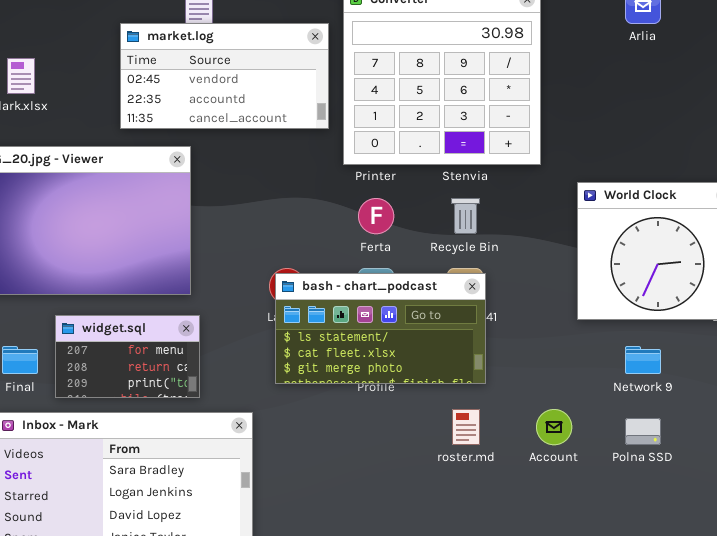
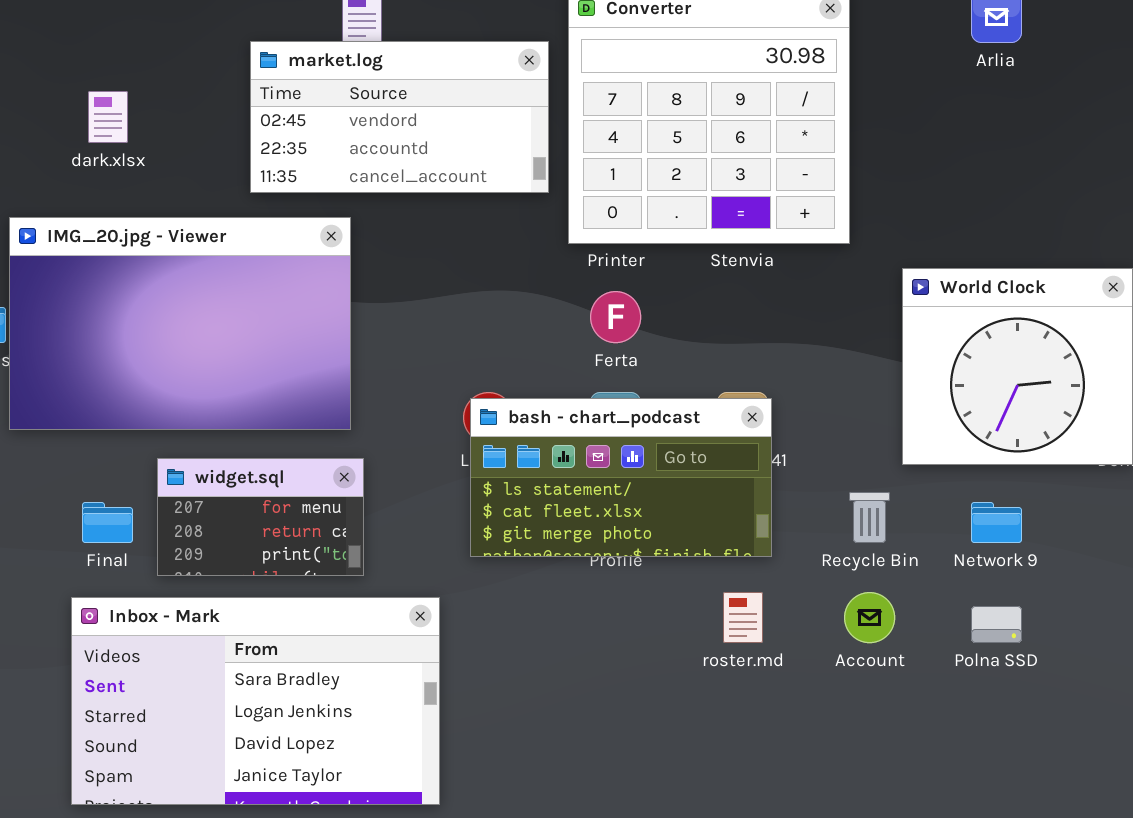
Recycle Bin: [451,198,480,234] -> [849,492,890,543], moved

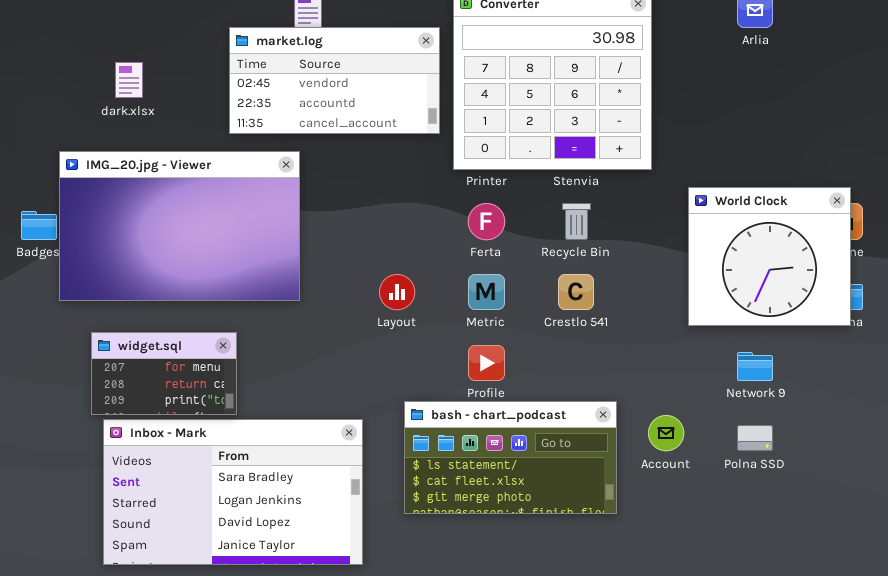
bash - chart_podcast: [470,398,772,557] -> [404,401,617,514], moved
widget.sql: [157,458,364,576] -> [91,332,237,415], moved
Recycle Bin: [849,492,890,543] -> [562,203,591,240], moved

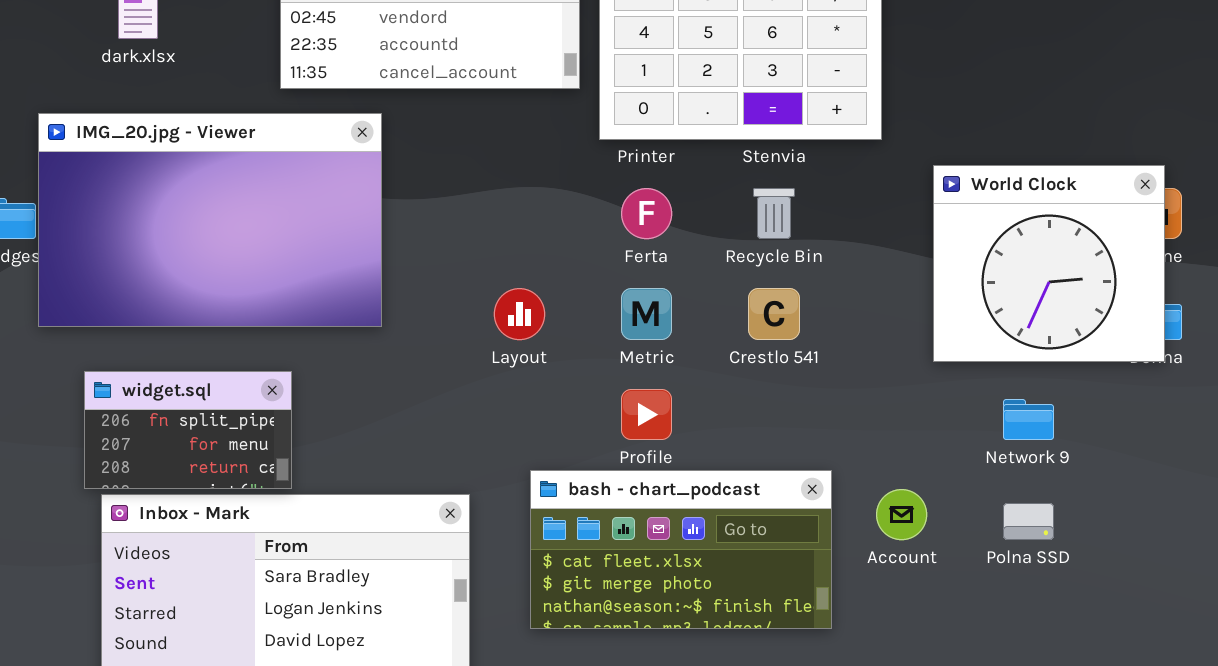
widget.sql: [91,332,237,415] -> [84,371,292,489], scrolled up 1 row
bash - chart_podcast: [404,401,617,514] -> [530,470,832,629], scrolled down 1 row

